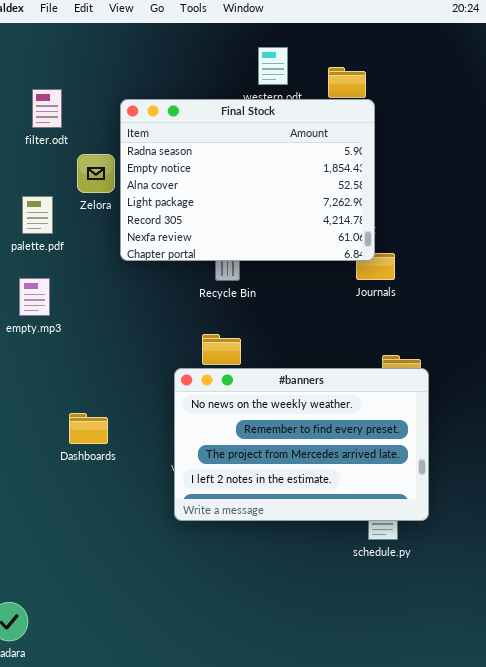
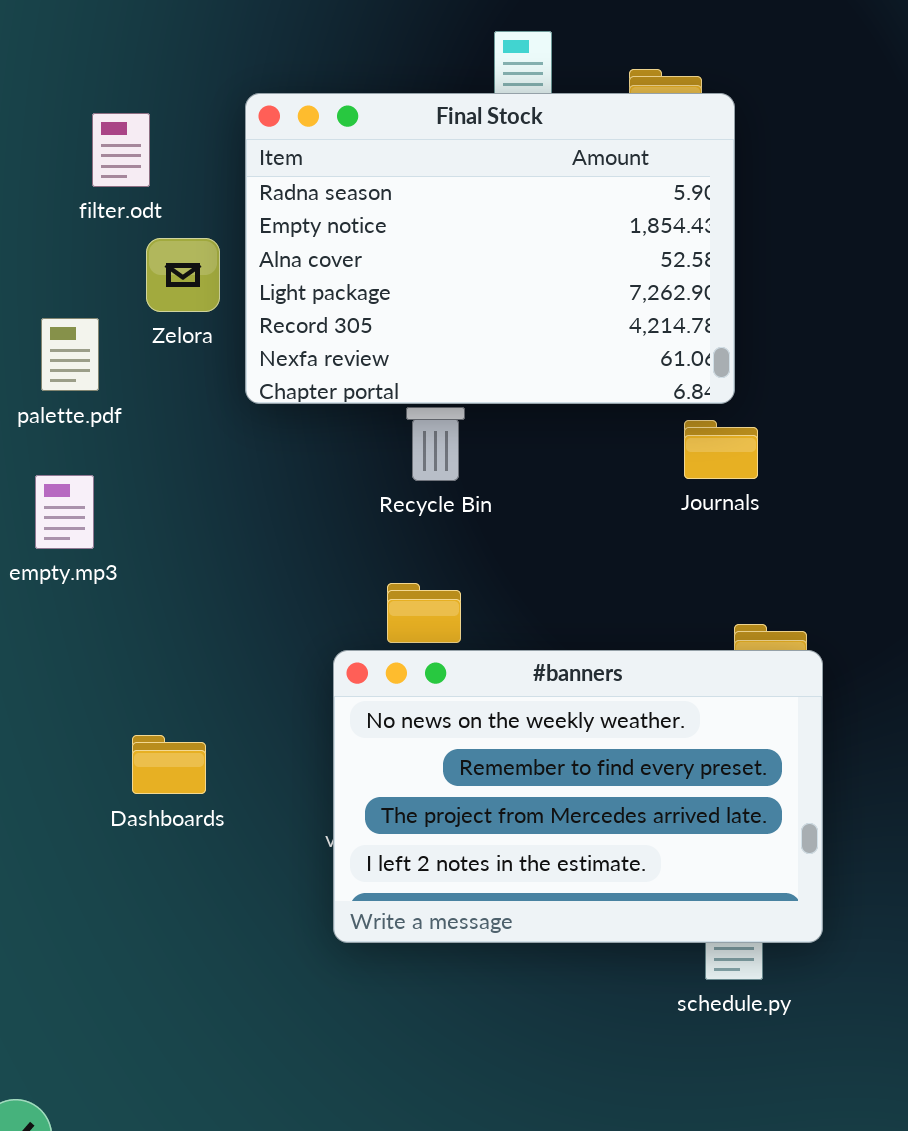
filter.odt: [32,89,62,128] -> [92,113,150,187], moved
Final Stock: [120,99,375,261] -> [245,93,735,404], moved

